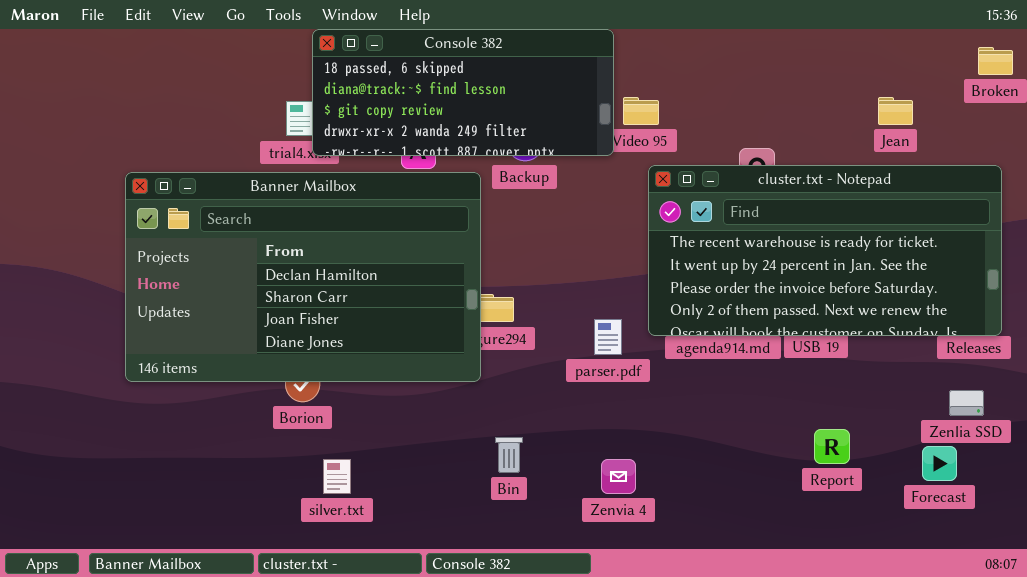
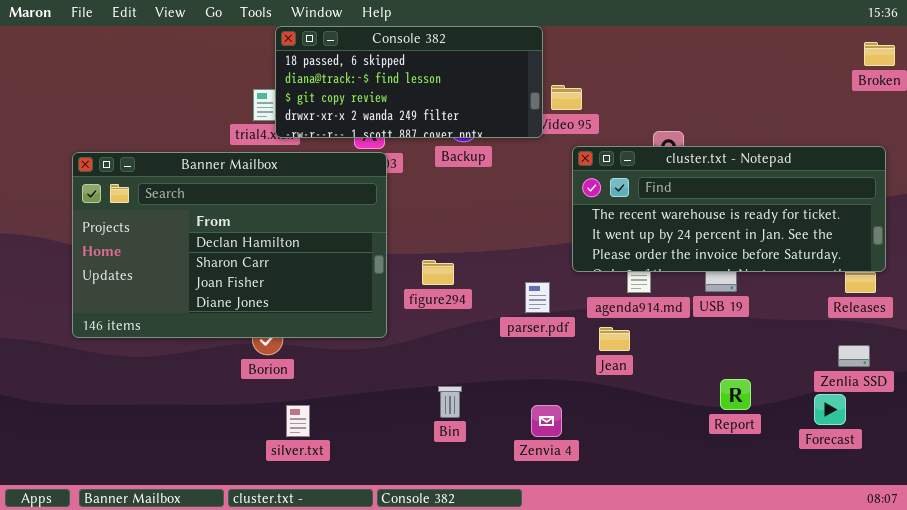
Jean: [878,97,913,125] -> [599,327,630,351], moved
cluster.txt - Notepad: [648,165,1002,336] -> [572,146,886,272], resized
Banner Mailbox: [125,172,481,382] -> [72,152,387,338], moved

